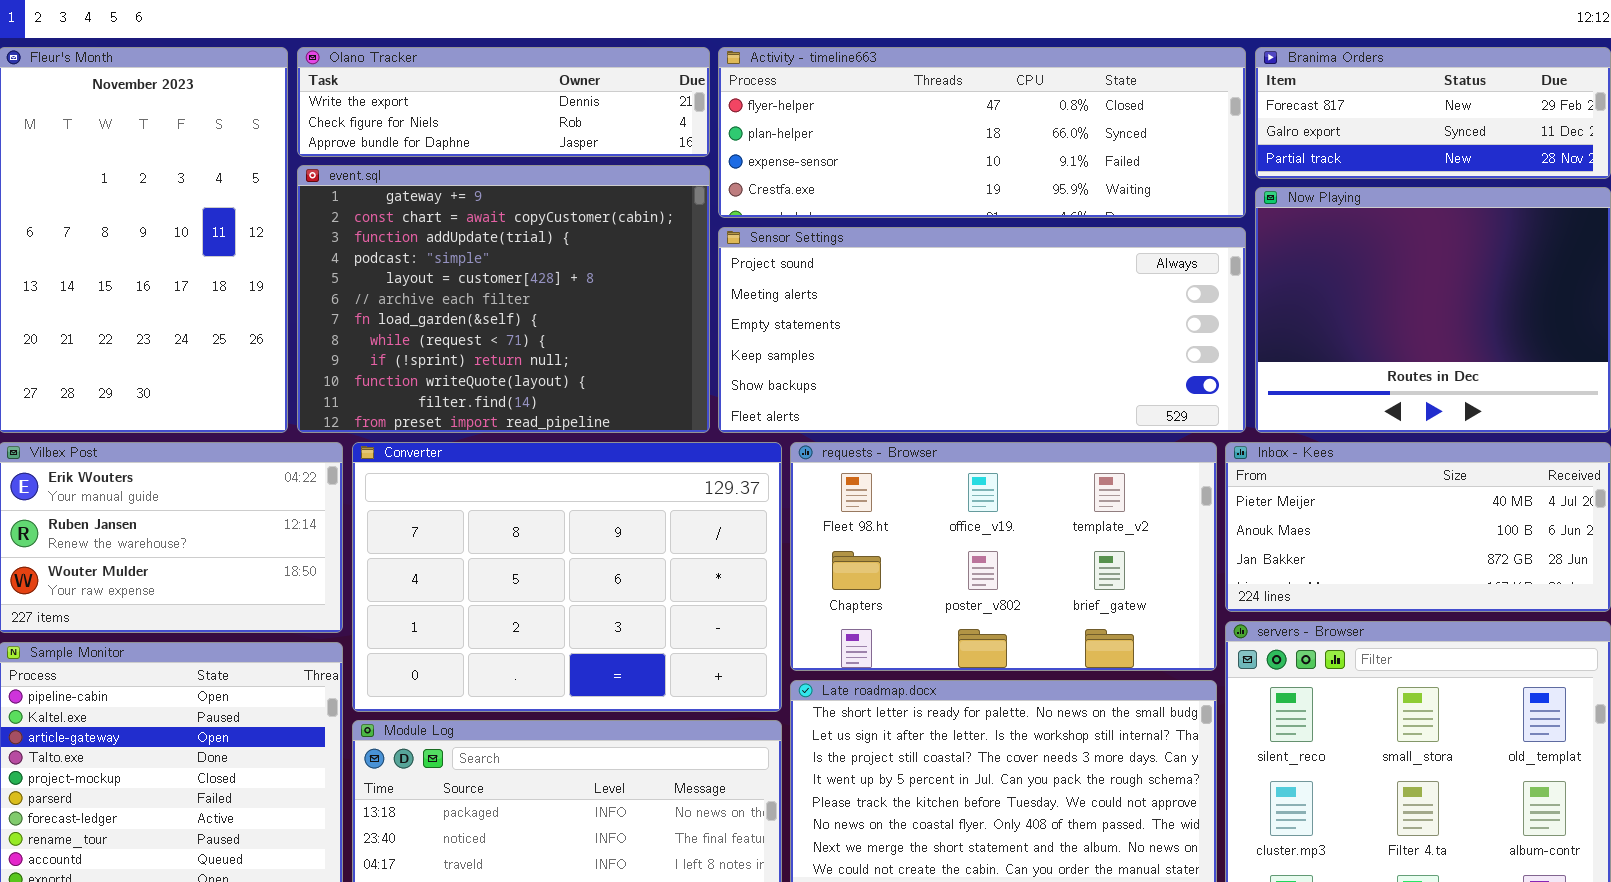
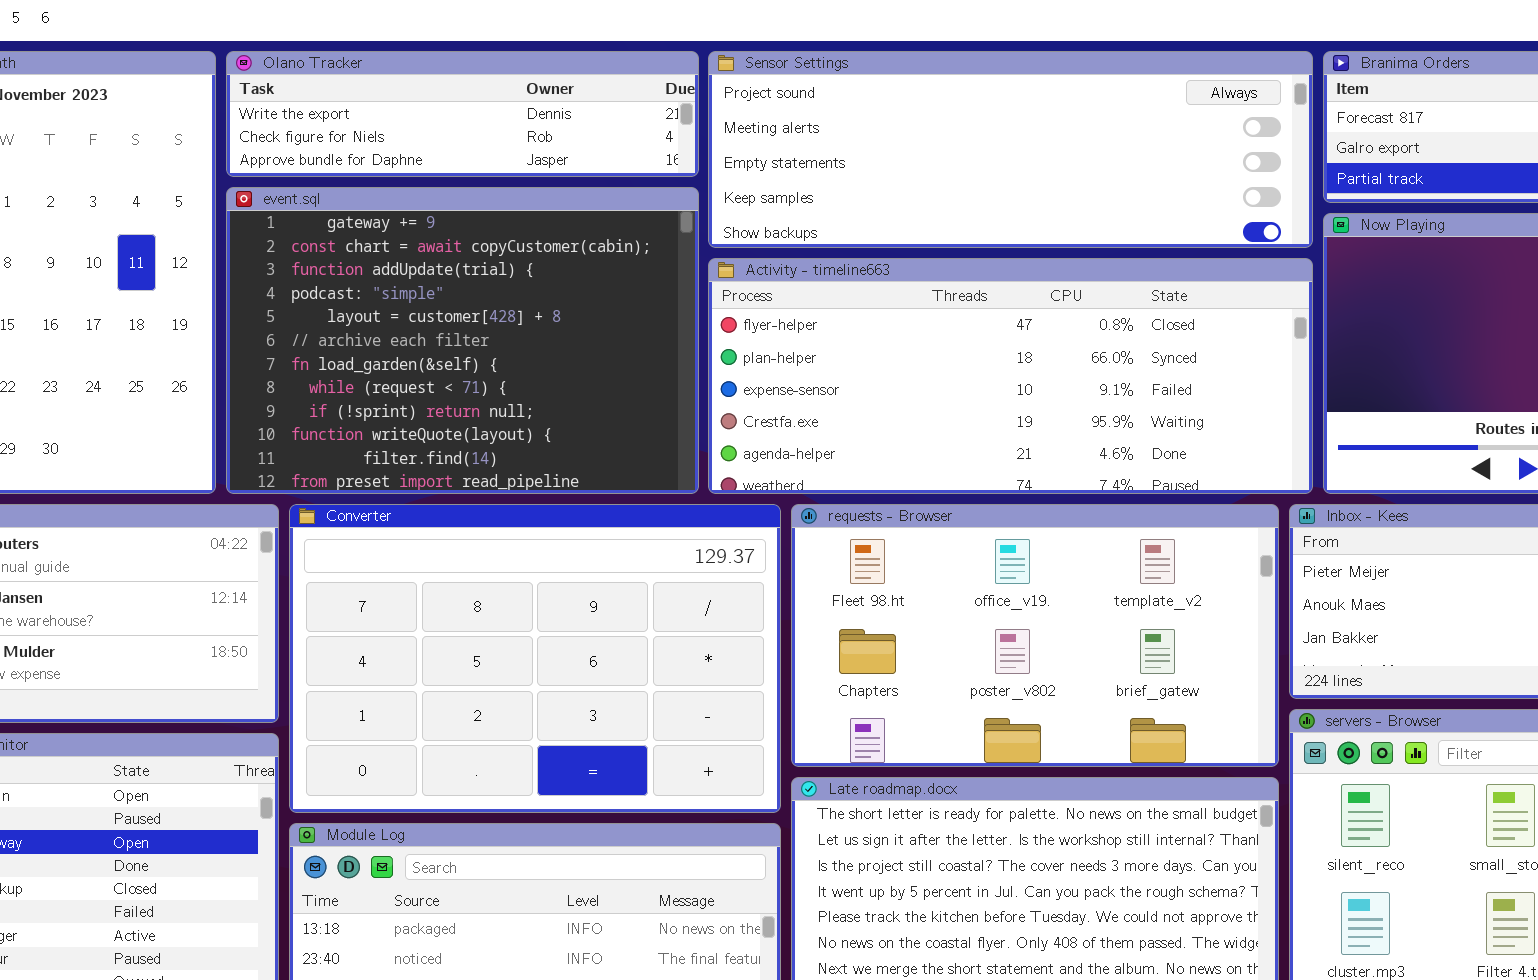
Activity - timeline663: [718,47,1246,218] -> [708,258,1313,494], moved, resized
Sensor Settings: [718,227,1246,433] -> [708,51,1313,248], moved, resized

